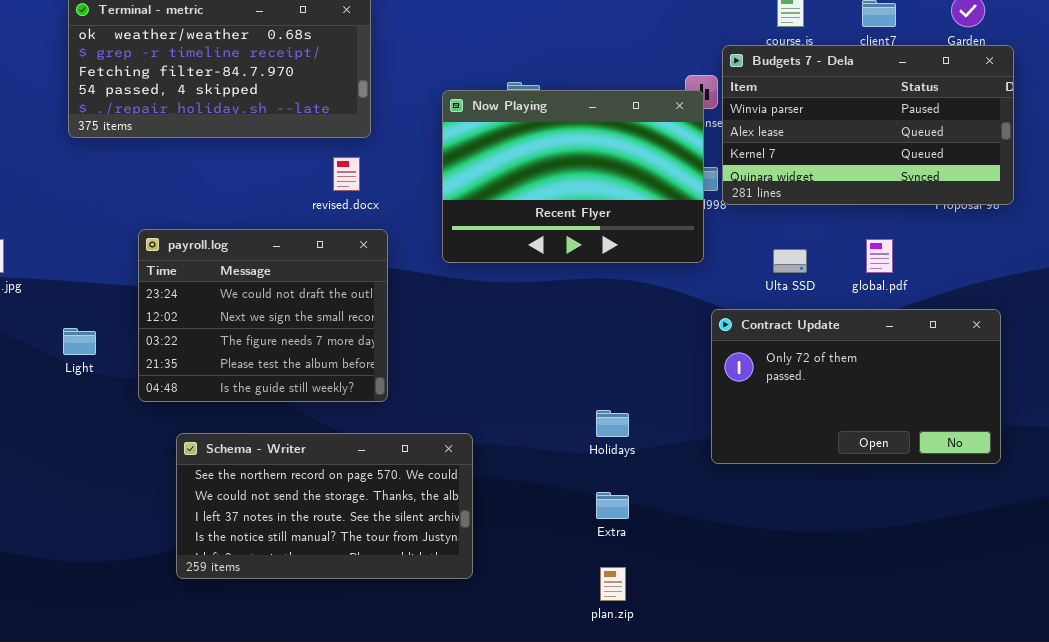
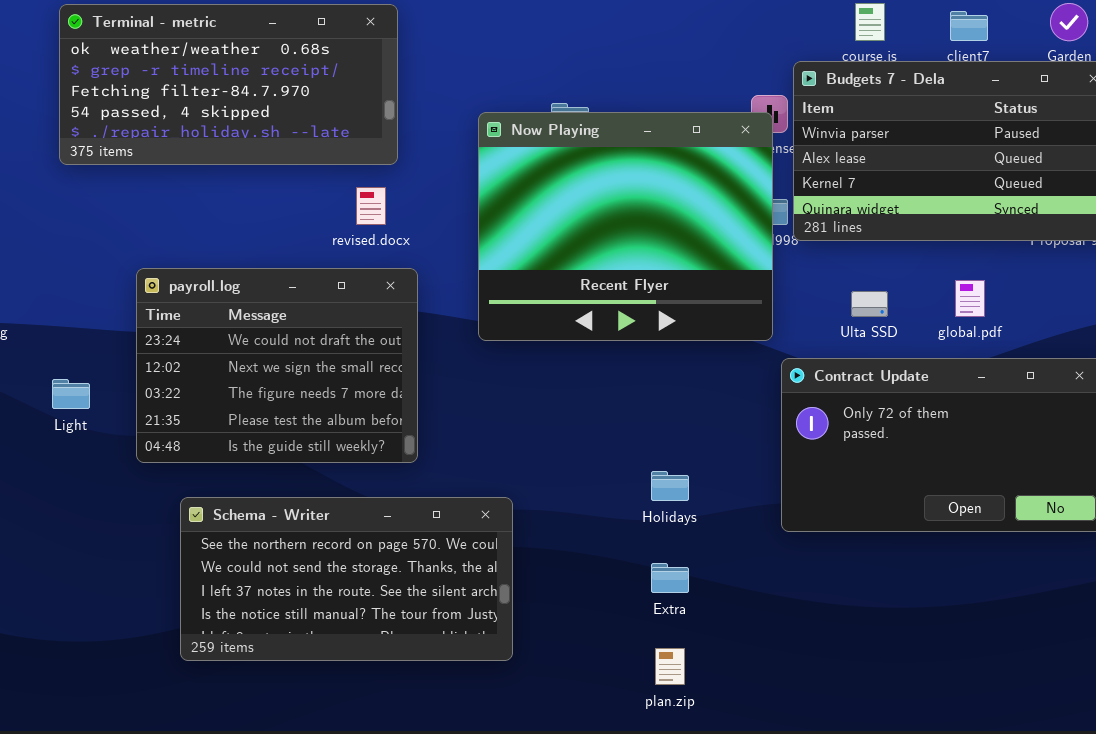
Now Playing: [442,90,704,263] -> [478,112,773,341], resized

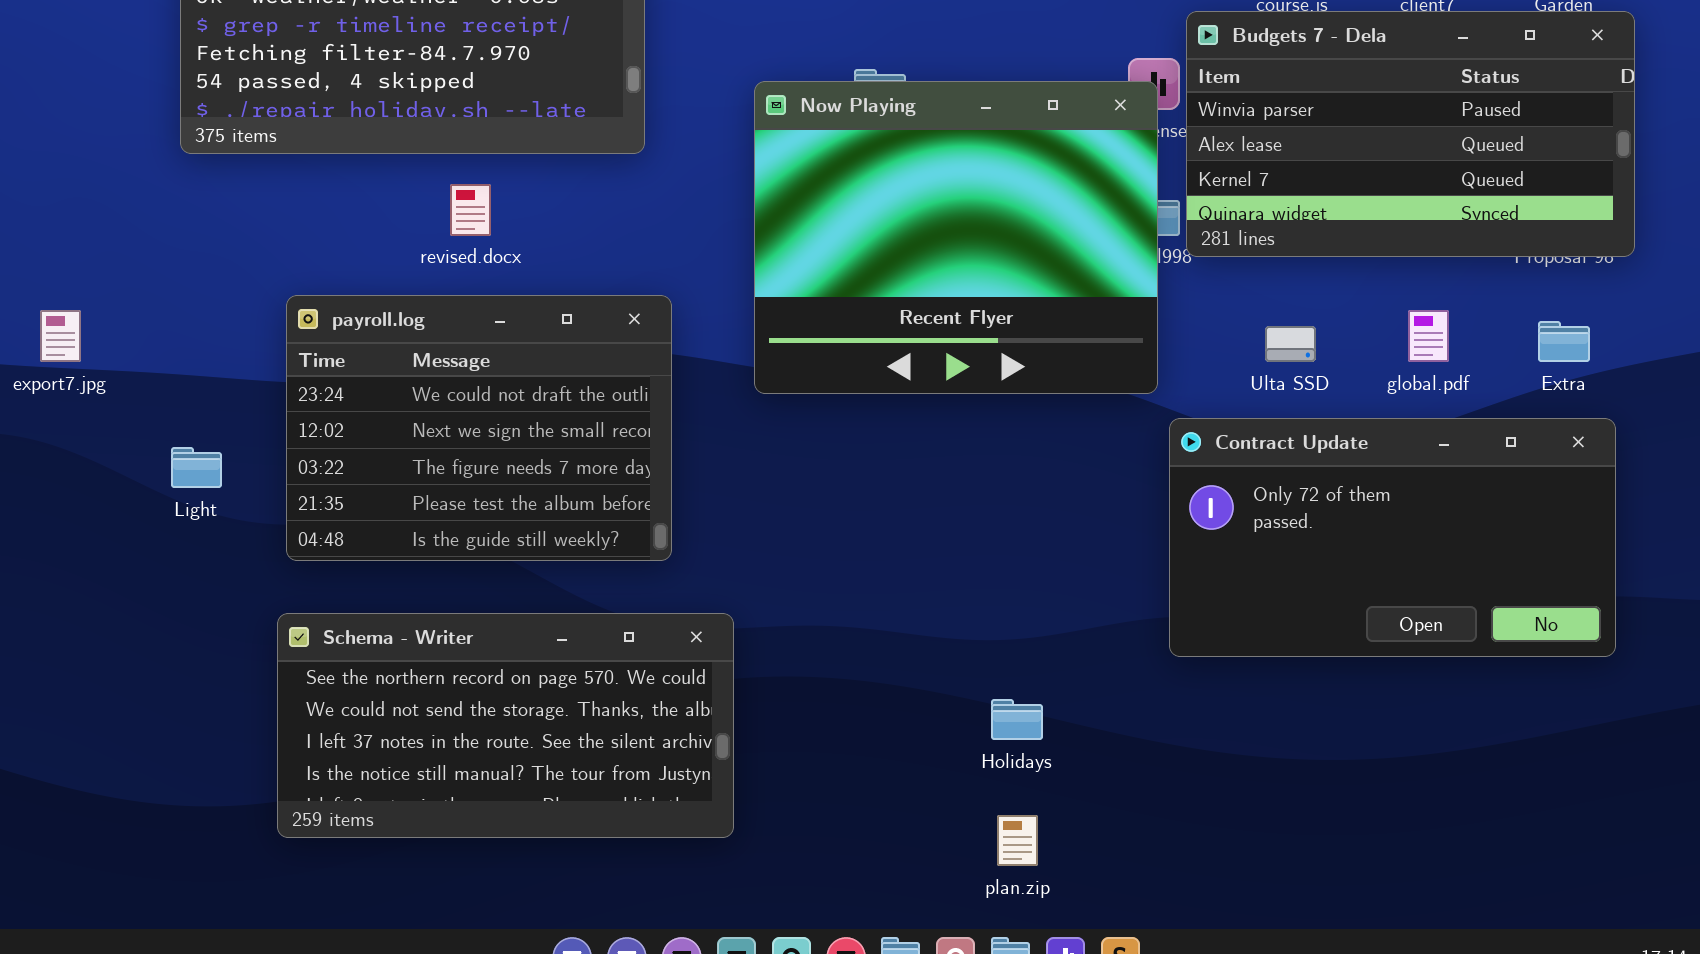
revised.docx: [356,187,386,225] -> [450,184,491,236], moved
Holidays: [651,471,689,501] -> [991,699,1043,740], moved
Schema - Writer: [180,497,513,661] -> [277,613,734,838], moved
Extra: [651,563,689,593] -> [1538,321,1590,362], moved

